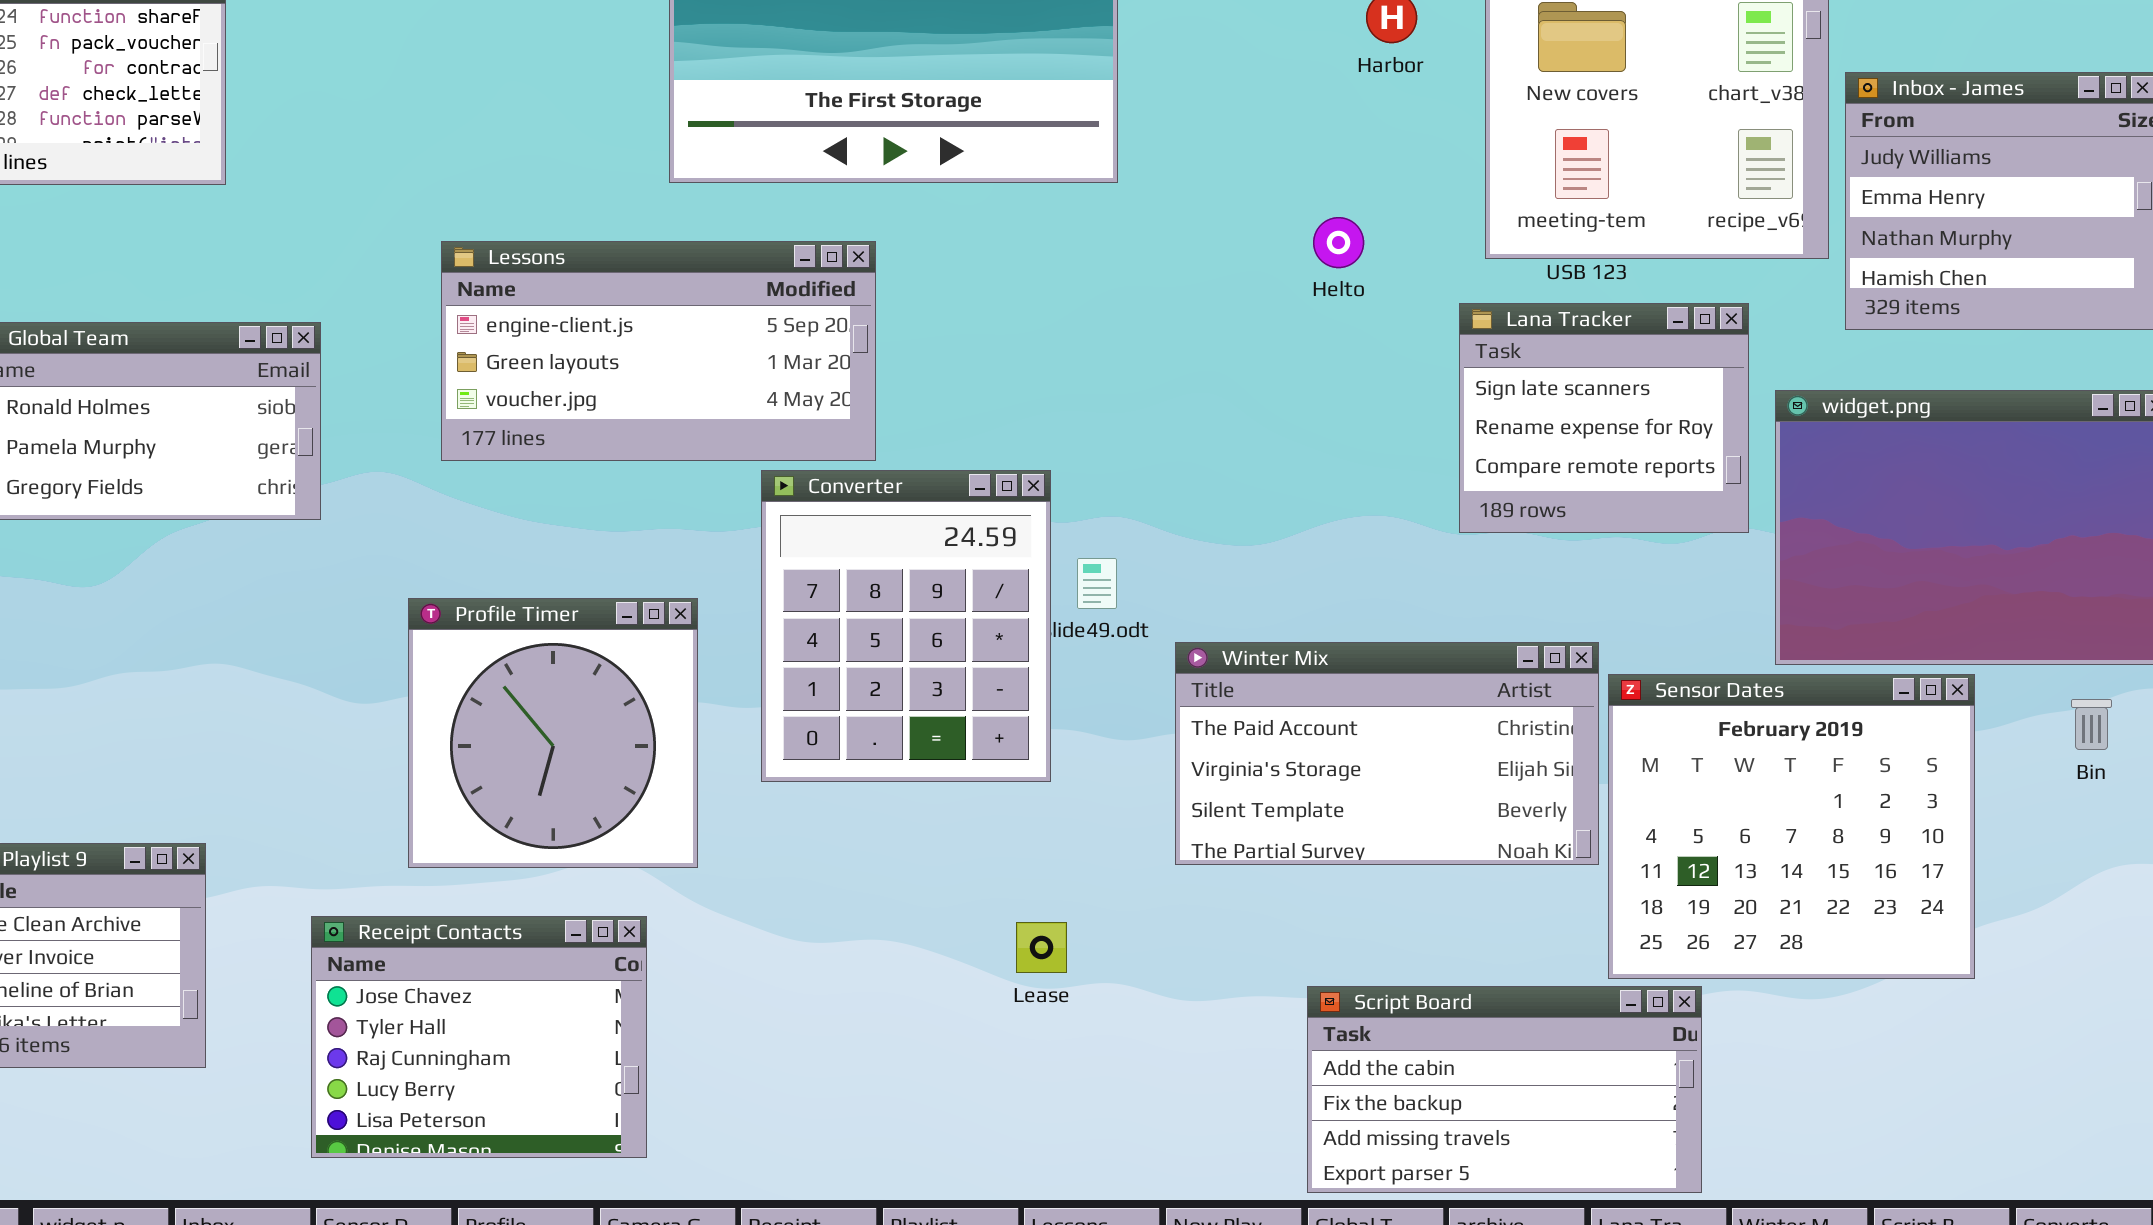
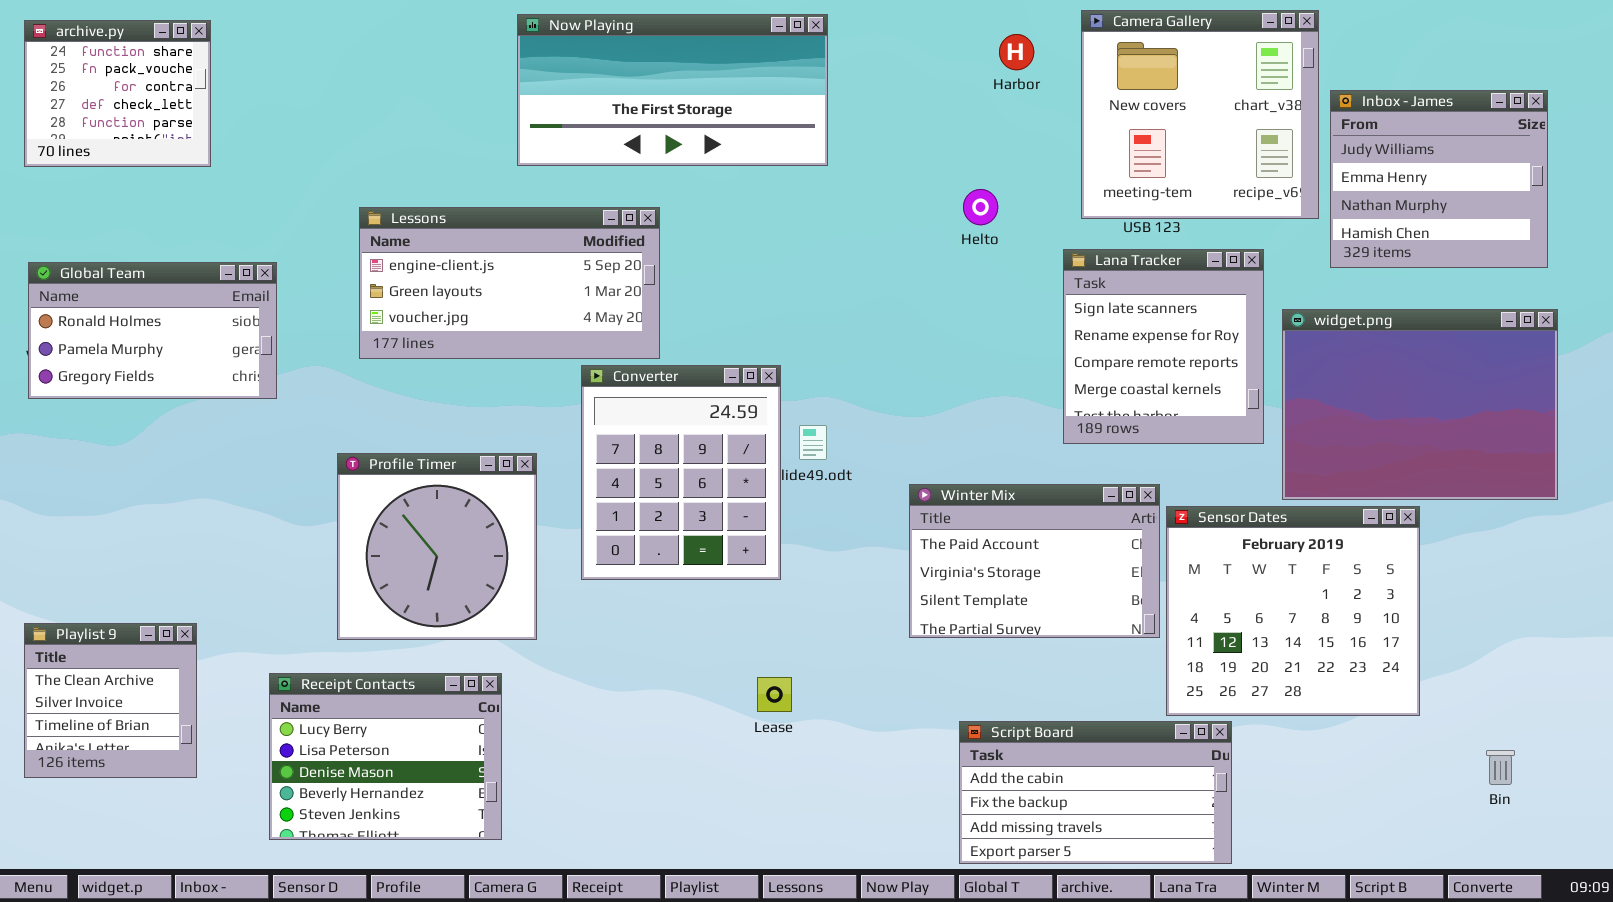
Lana Tracker: [1459,303,1749,533] -> [1063,249,1264,444], resized
Winter Mix: [1175,642,1599,865] -> [909,484,1160,638], resized
Bin: [2071,699,2112,750] -> [1486,750,1515,785], moved
Receipt Contacts: [311,916,647,1158] -> [269,673,502,840], scrolled down 3 rows

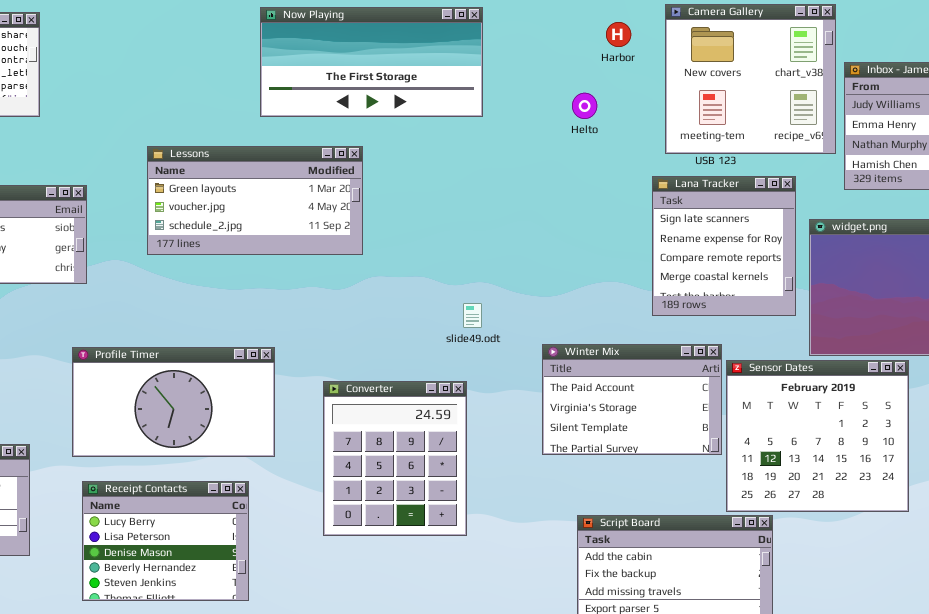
Helto: [963,189,998,225] -> [572,93,597,119], moved
Lessons: [359,207,660,359] -> [147,146,363,255], scrolled down 1 row
Converter: [581,365,781,580] -> [323,381,467,536], moved
Profile Timer: [337,453,537,640] -> [72,347,275,457], resized

